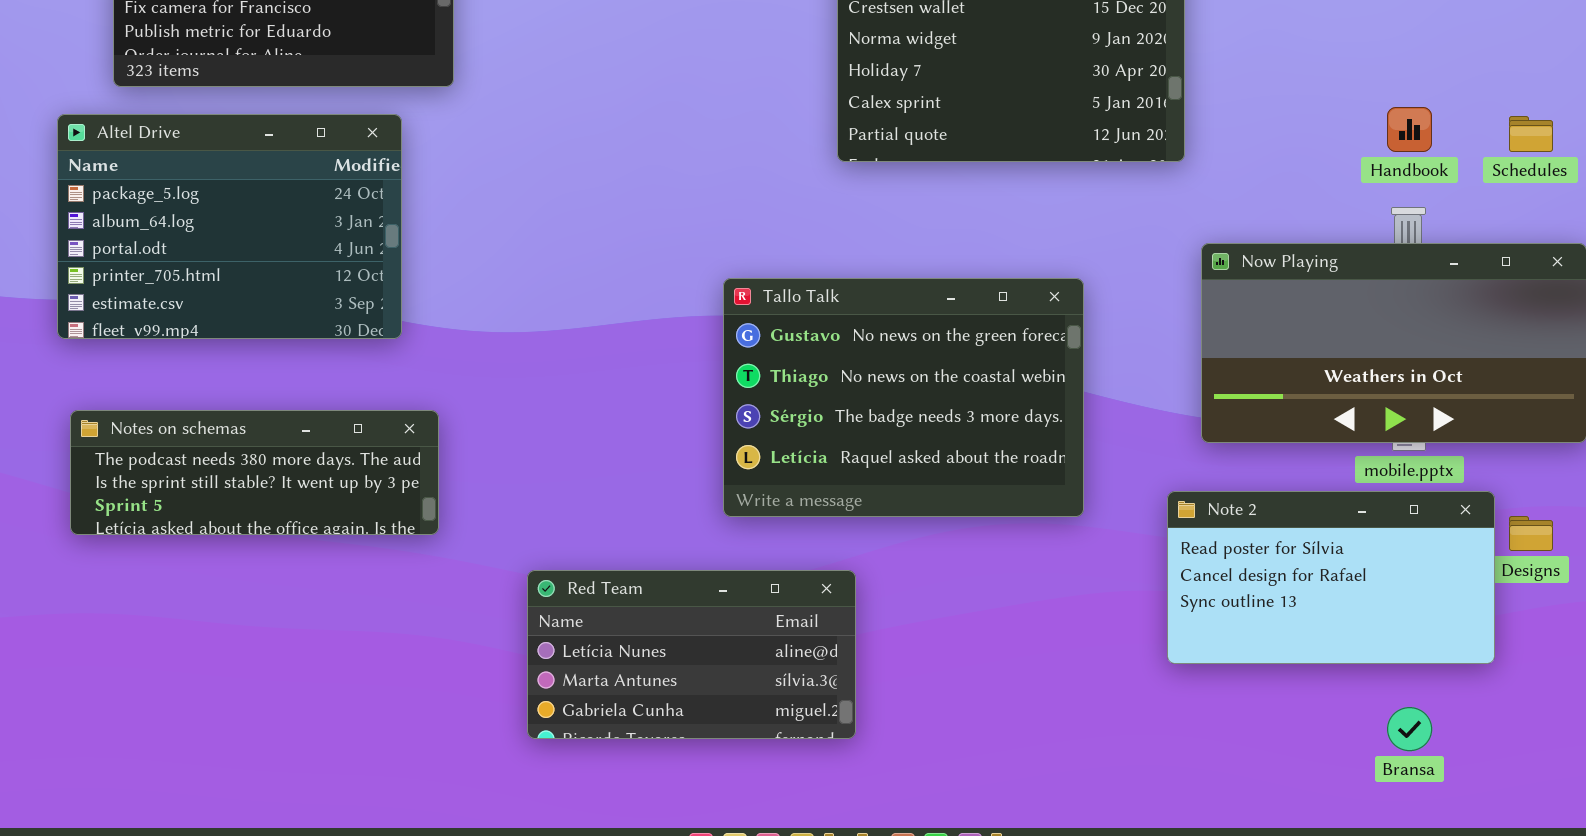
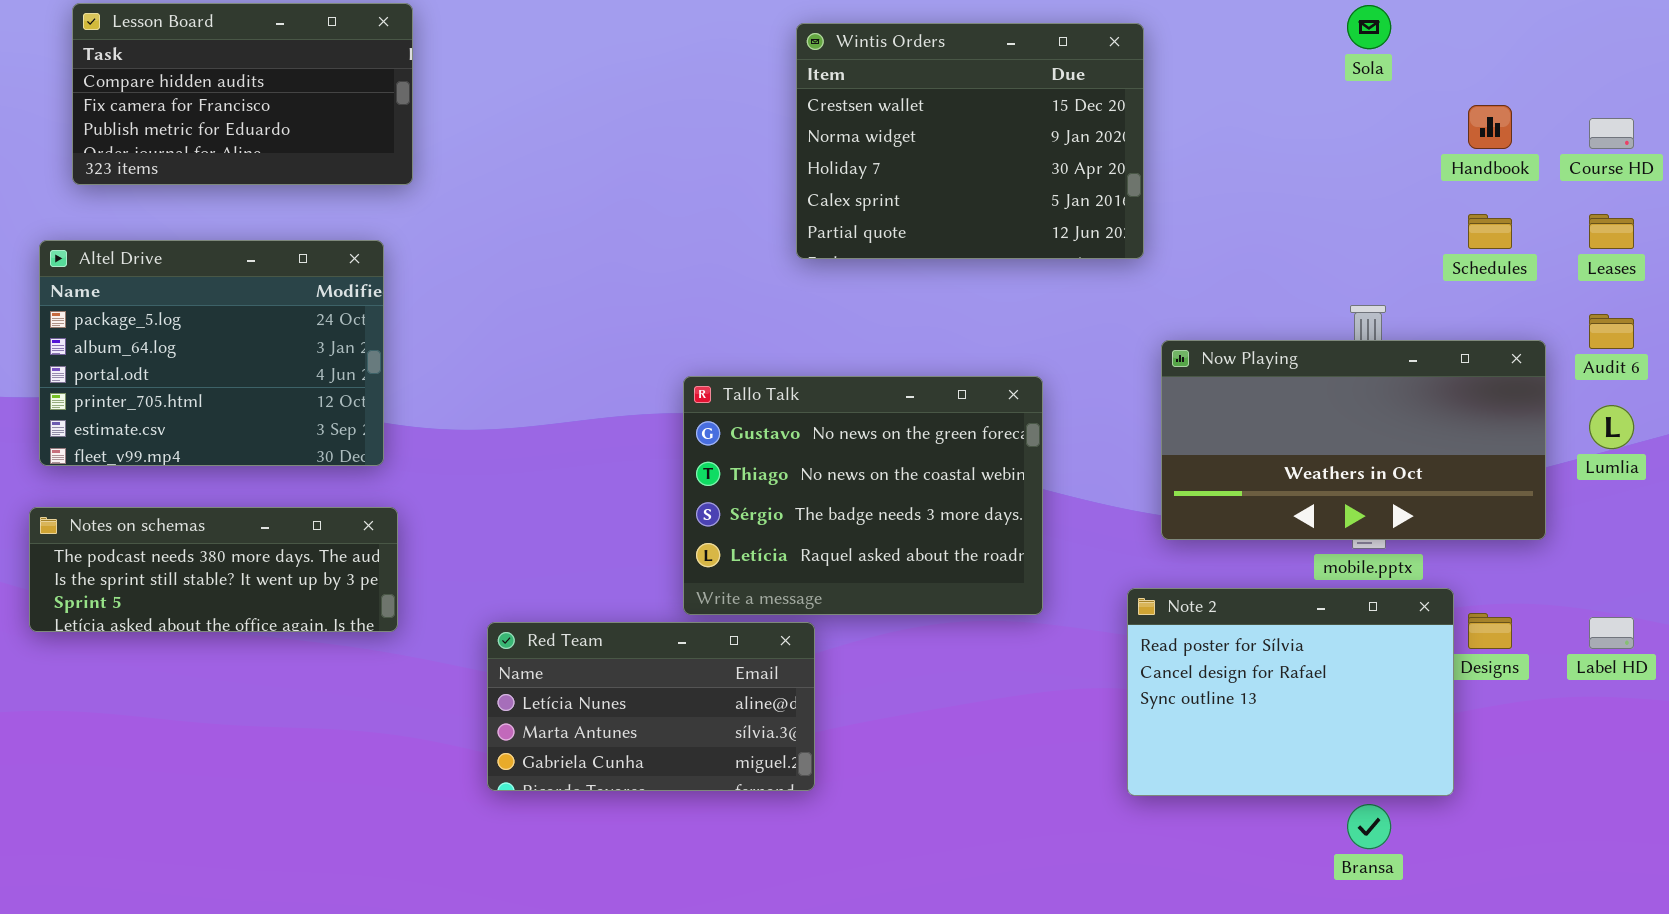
Handbook: [1387,107,1432,152] -> [1468,105,1512,149], moved
Altel Drive: [57,114,402,339] -> [39,240,384,466], moved
Note 2: [1167,491,1495,664] -> [1127,588,1454,796], resized
Red Team: [527,570,856,739] -> [487,622,815,791], moved

